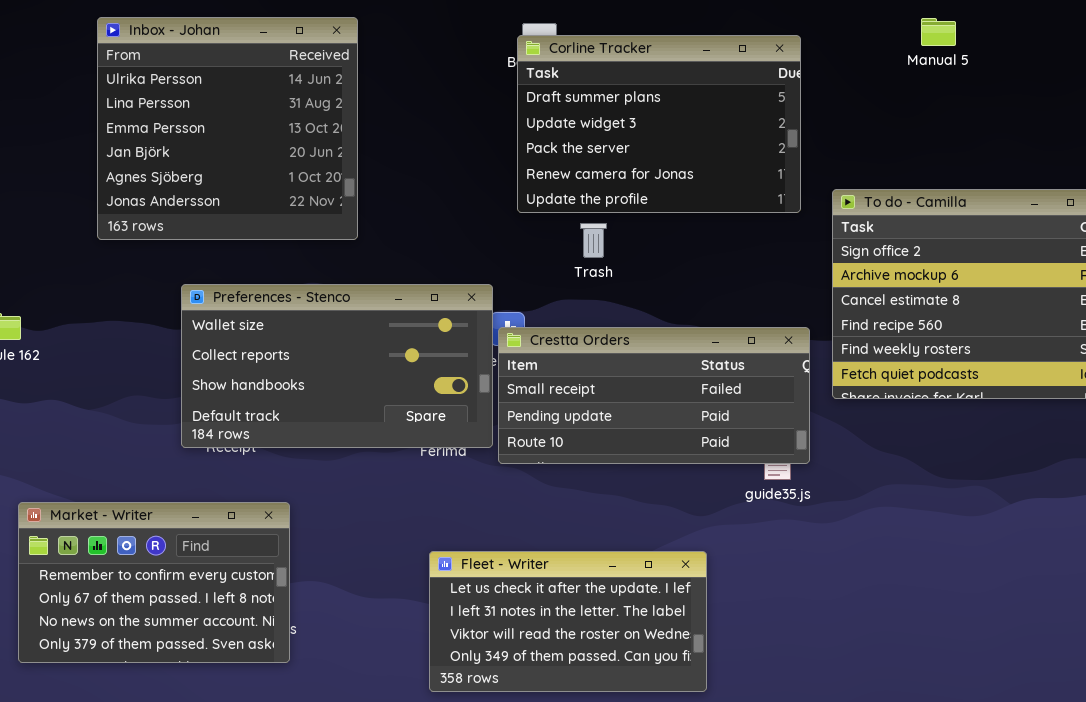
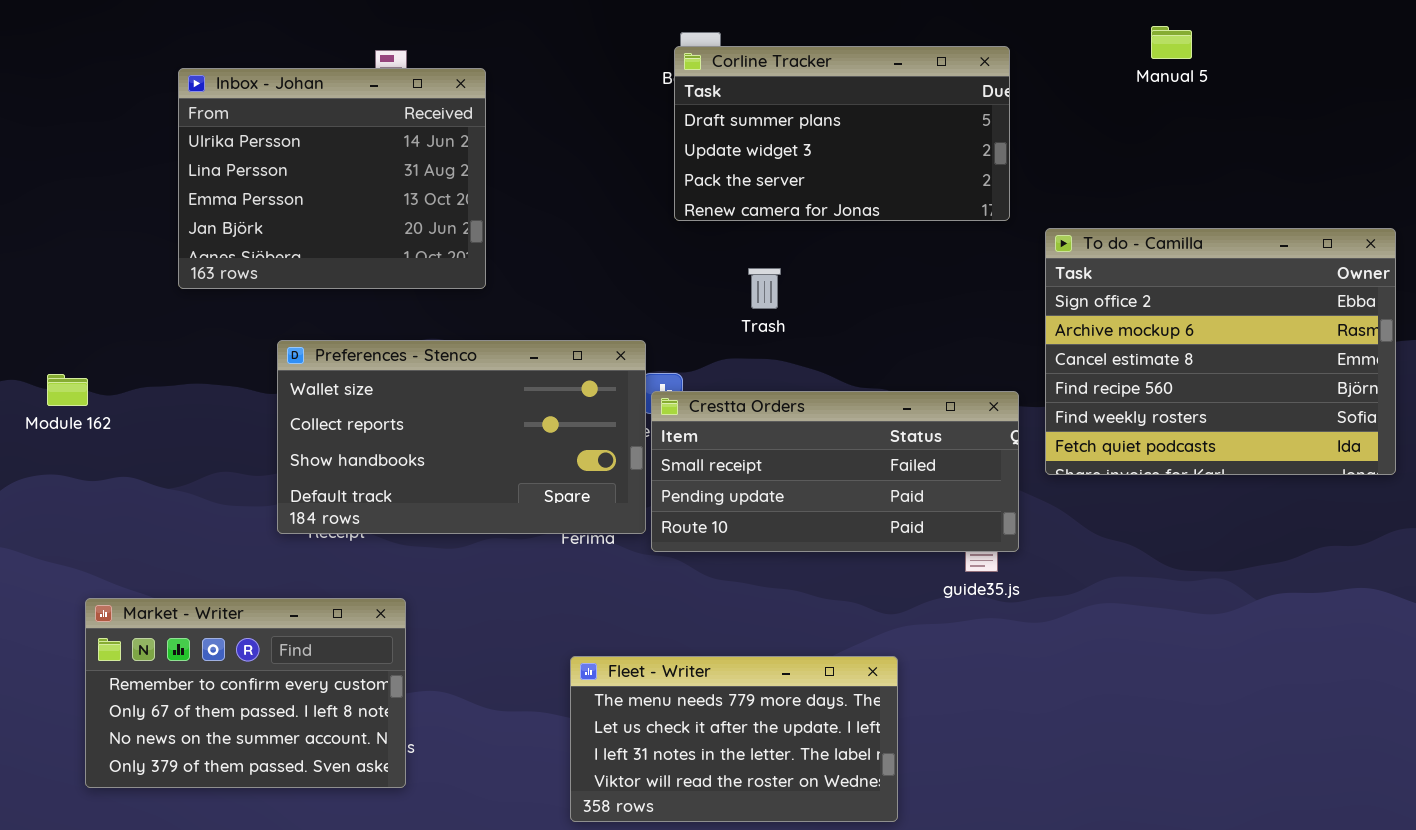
Inbox - Johan: [97,17,358,240] -> [178,68,486,289], resized
Corline Tracker: [517,35,801,213] -> [674,46,1010,221], resized
Fleet - Writer: [429,551,707,692] -> [570,656,898,822], scrolled up 1 row

